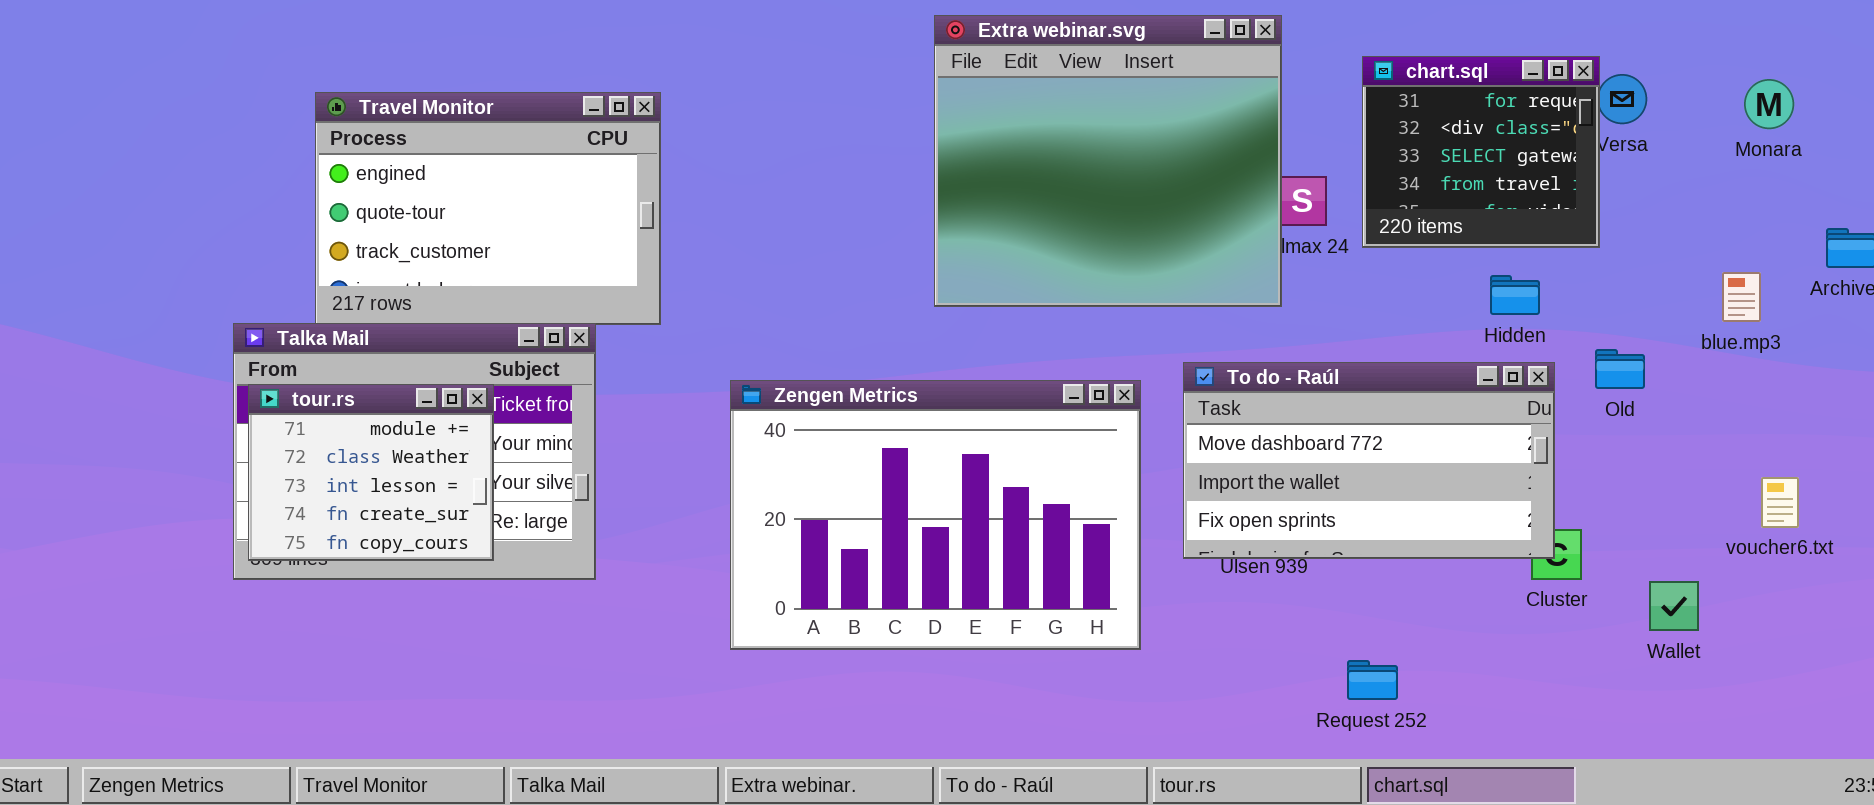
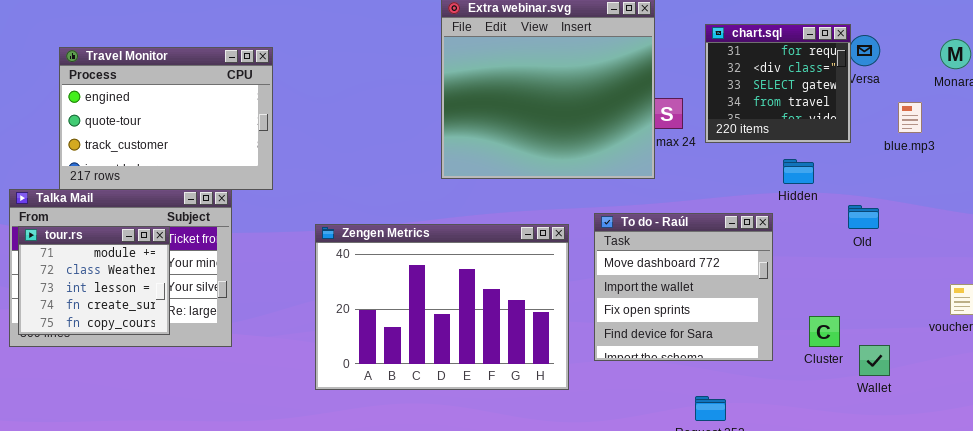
blue.mp3: [1722,272,1761,322] -> [898,102,922,133], moved
To do - Raúl: [1183,362,1555,559] -> [594,213,773,361], resized
Wallet: [1649,581,1699,631] -> [859,345,890,376], moved

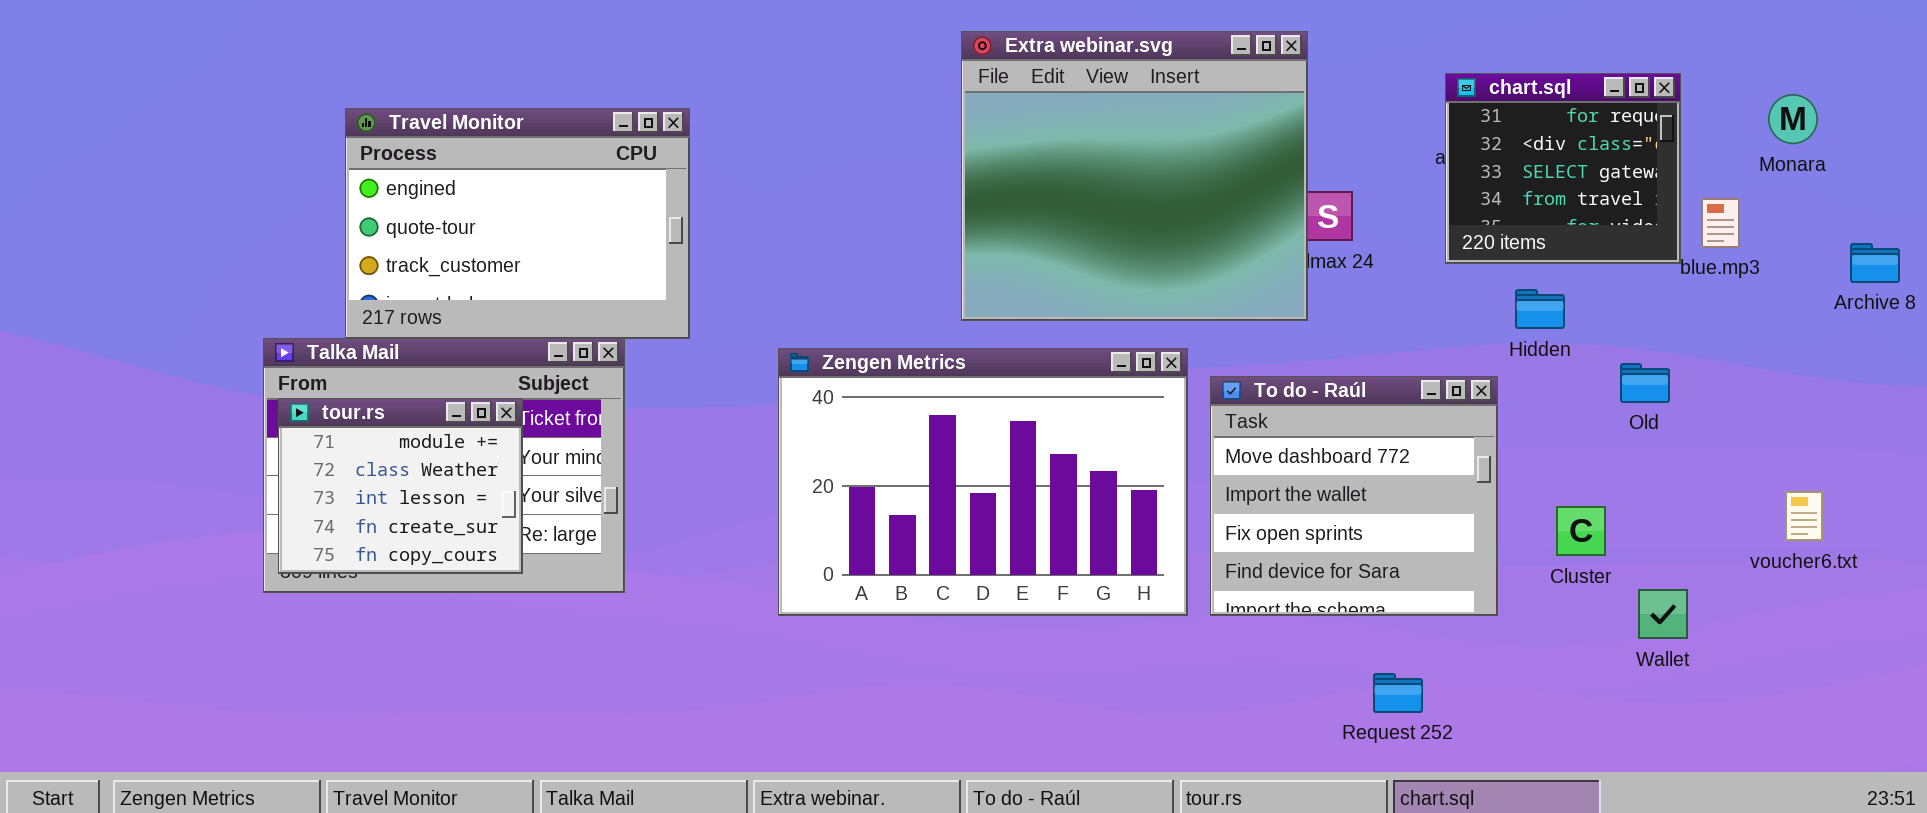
chart.sql: [705,24,851,143] -> [1445,73,1681,264], moved
Zengen Metrics: [315,224,569,390] -> [778,348,1188,616], moved
Cluster: [809,316,840,347] -> [1556,506,1606,556], moved

